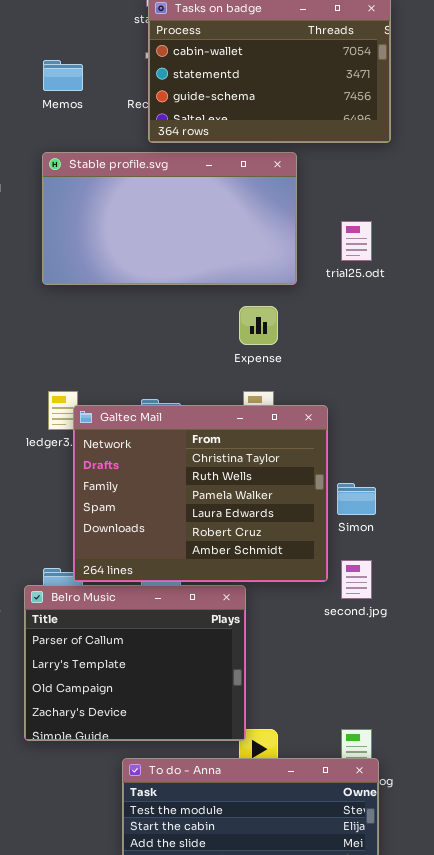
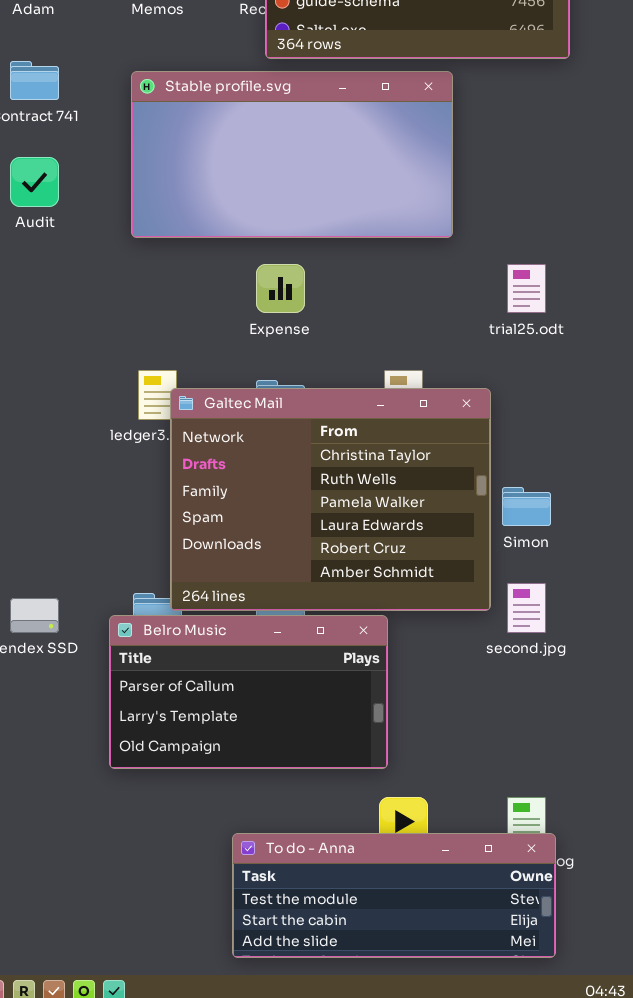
trial25.odt: [341,221,372,261] -> [507,264,546,313], moved
Expense: [239,306,278,345] -> [256,264,305,313], moved
Belro Music: [24,585,246,741] -> [109,615,388,769], resized

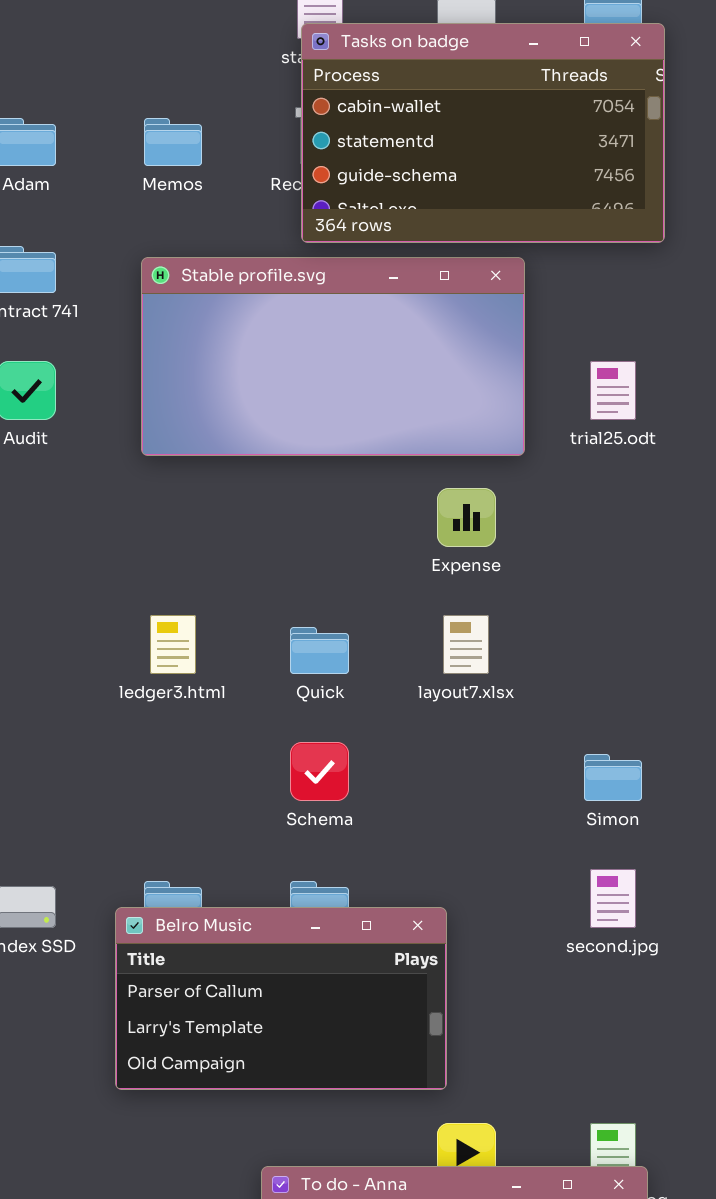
Expense: [256,264,305,313] -> [437,488,496,547], moved
trial25.odt: [507,264,546,313] -> [590,361,636,420], moved
Galtec Mail: [170,388,491,611] -> none, closed

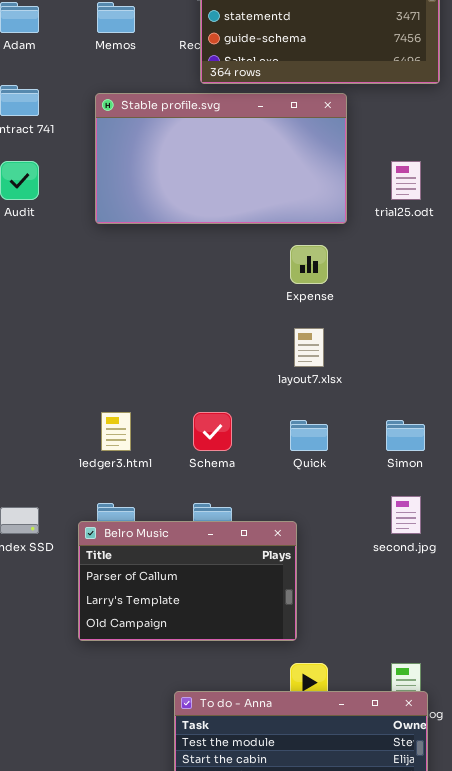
ledger3.html: [150,615,196,674] -> [101,412,131,451], moved
Quick: [290,627,349,674] -> [290,420,328,451], moved

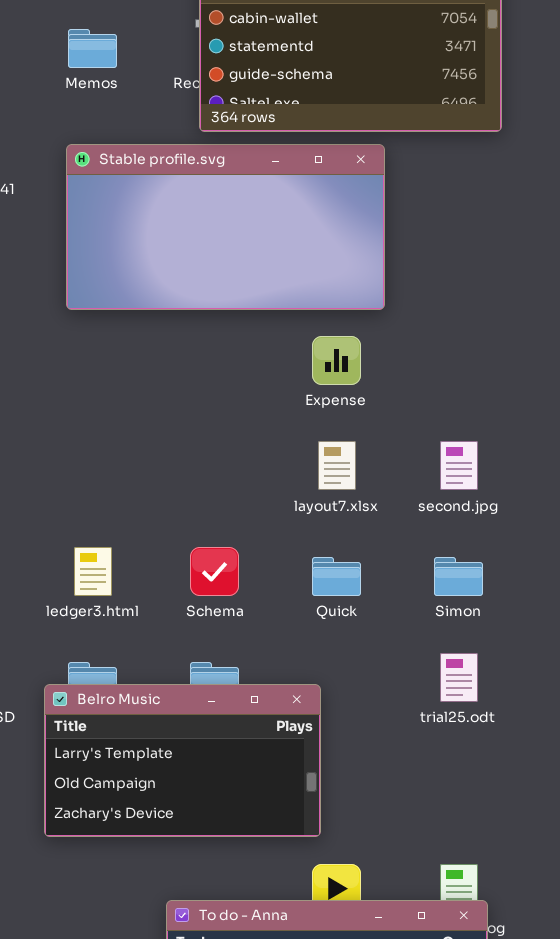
trial25.odt: [391,161,421,200] -> [440,653,478,702], moved
second.jpg: [391,496,421,534] -> [440,441,478,490], moved
Belro Music: [78,521,297,641] -> [44,684,321,837], scrolled down 1 row

